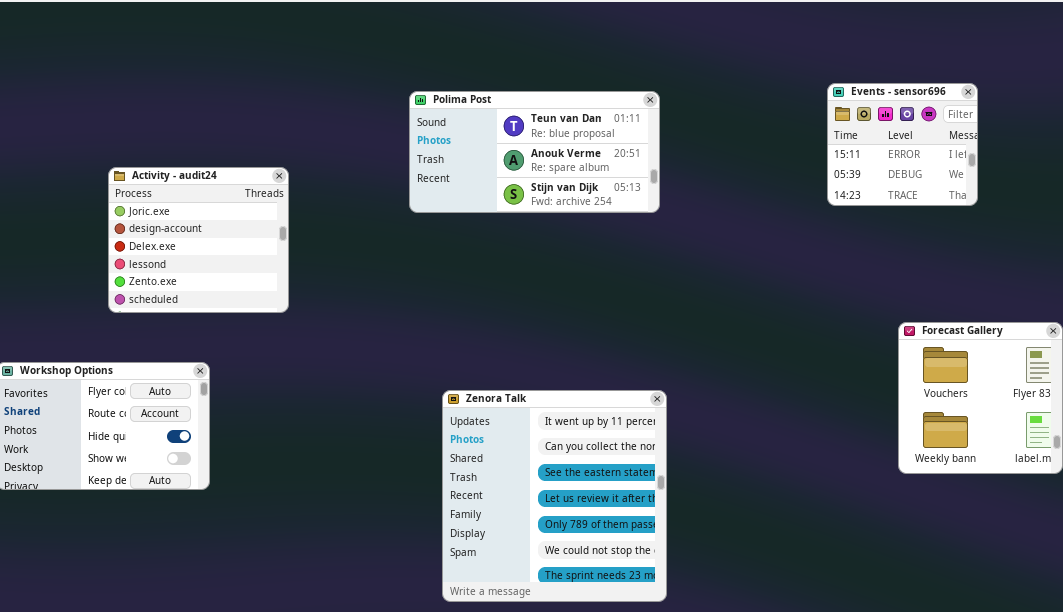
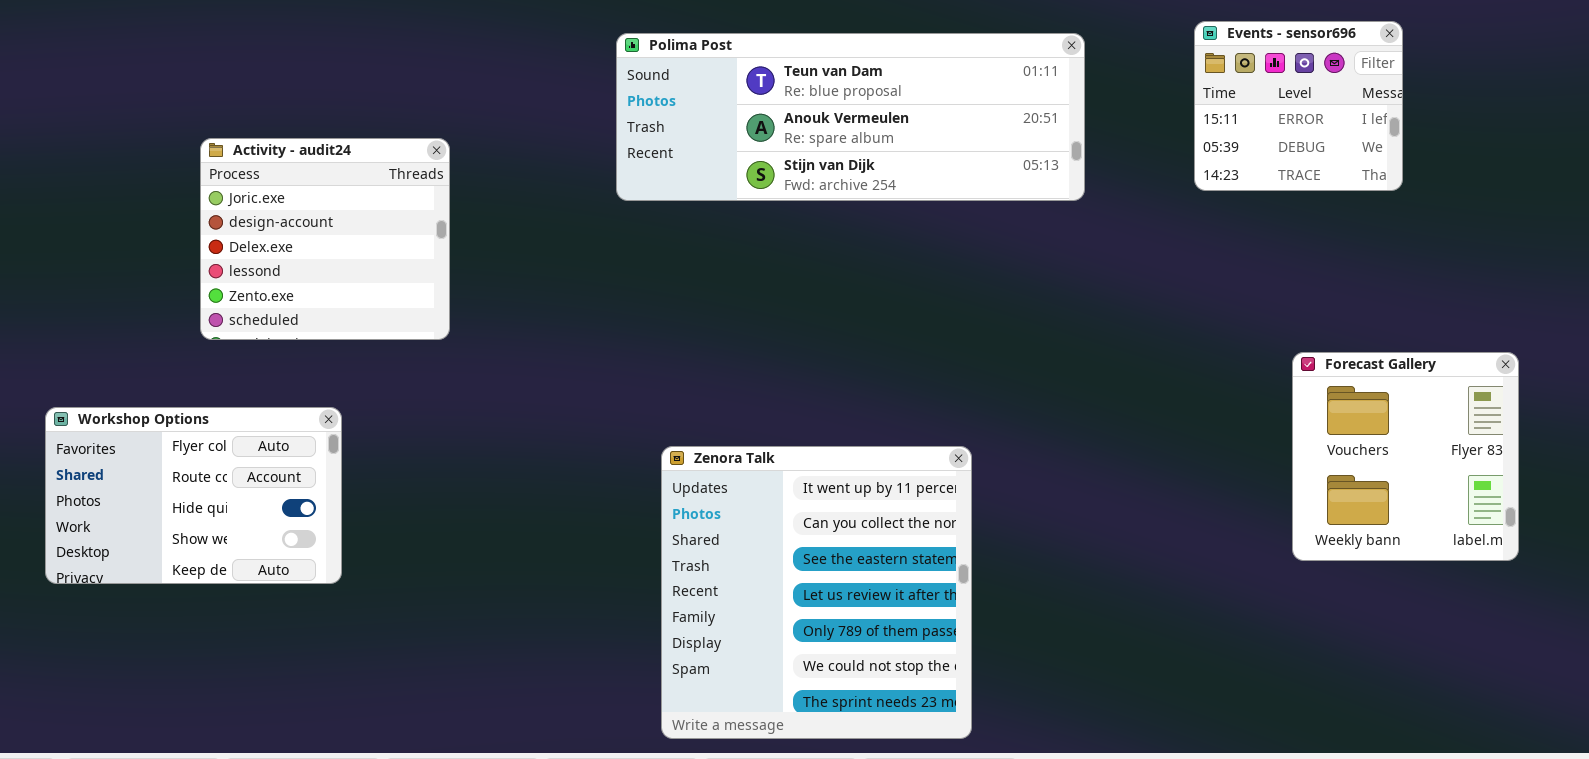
Polima Post: [409,91,660,213] -> [616,33,1085,201], resized

